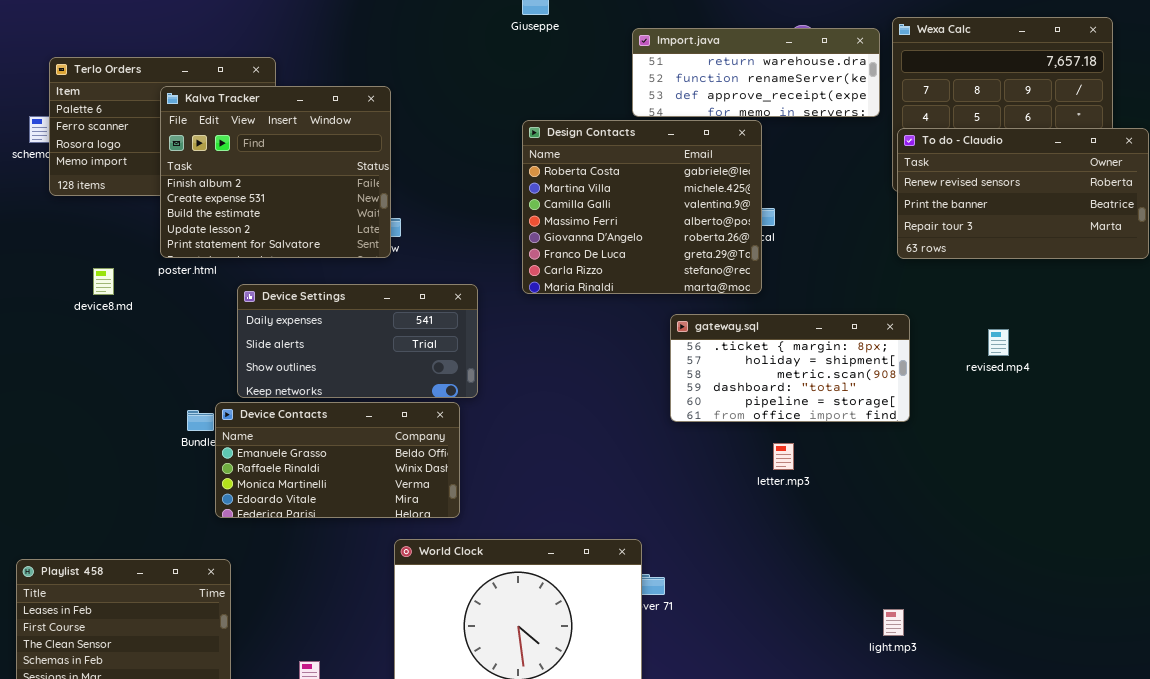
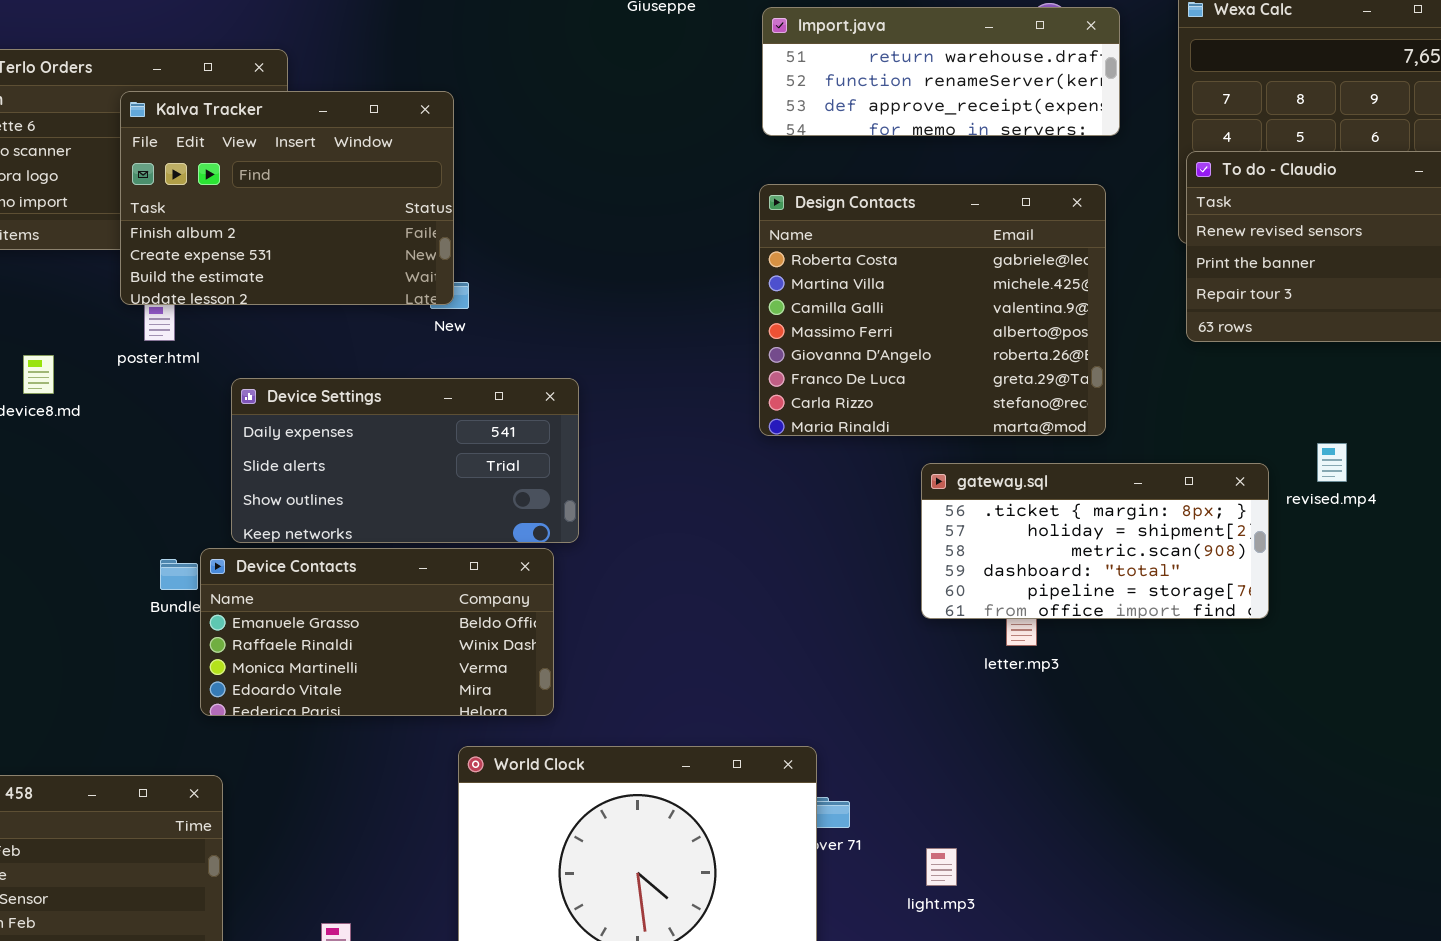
Import.java: [632,28,880,117] -> [762,7,1120,136], moved
Kalva Tracker: [160,86,391,258] -> [120,91,454,305], resized
Design Contacts: [522,120,762,294] -> [759,184,1106,436], moved
gateway.sql: [670,314,910,422] -> [921,463,1269,619], moved
light.mp3: [883,609,904,636] -> [926,848,957,886], moved

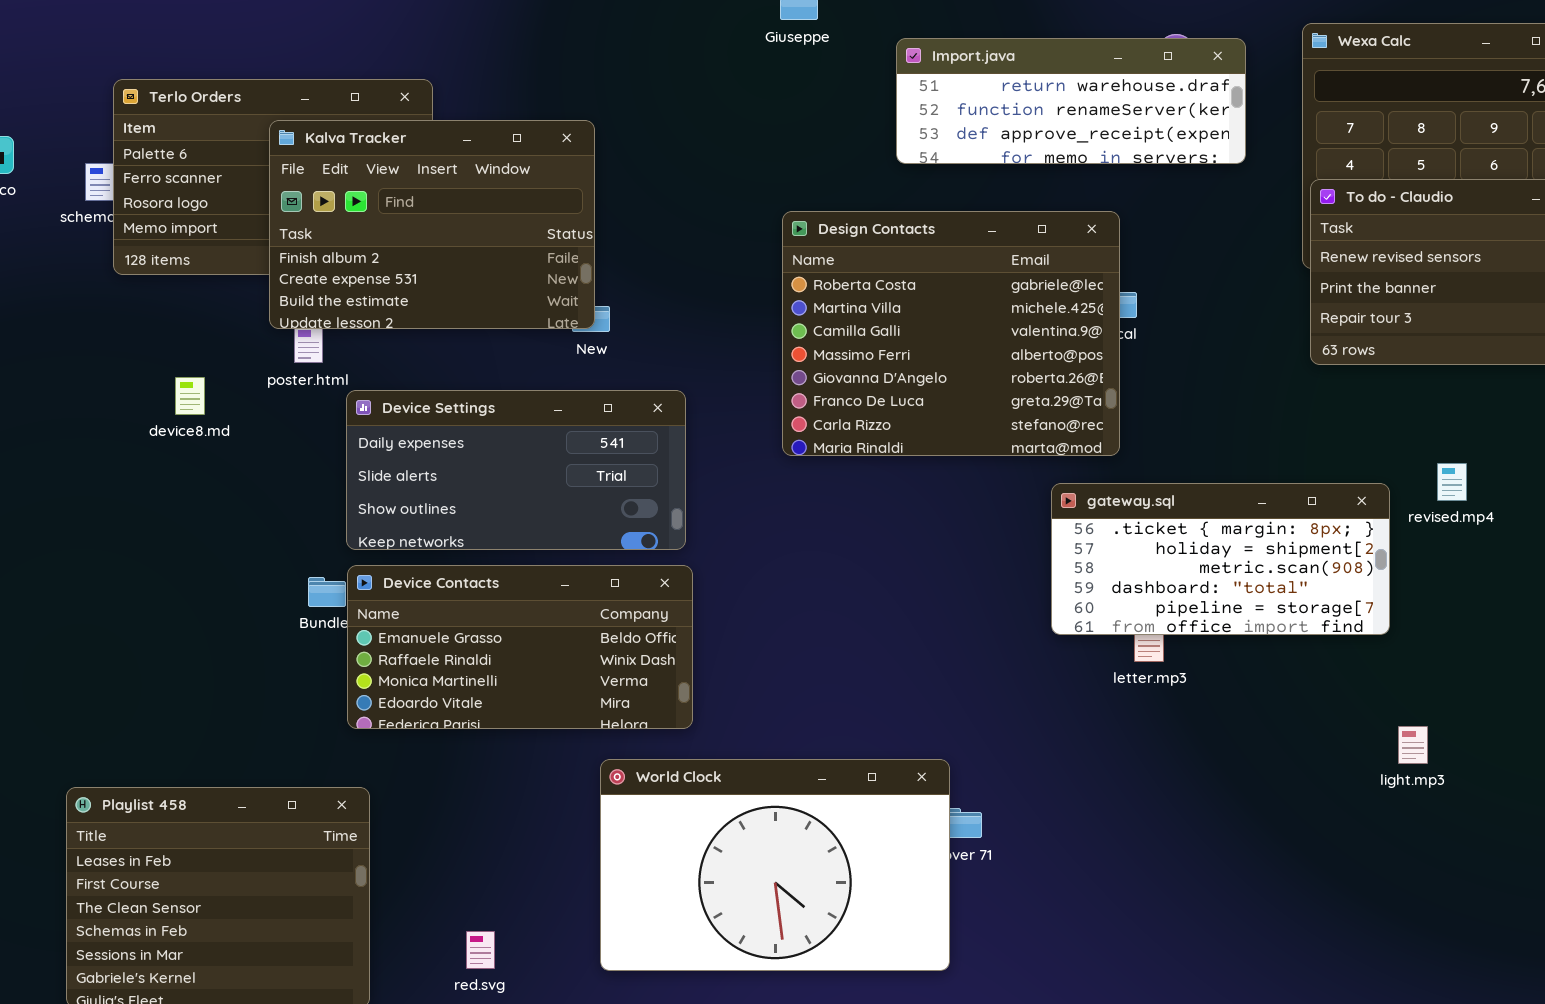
Design Contacts: [759,184,1106,436] -> [782,211,1120,456], moved
Device Settings: [231,378,579,543] -> [346,390,686,550], moved
light.mp3: [926,848,957,886] -> [1398,726,1428,764], moved

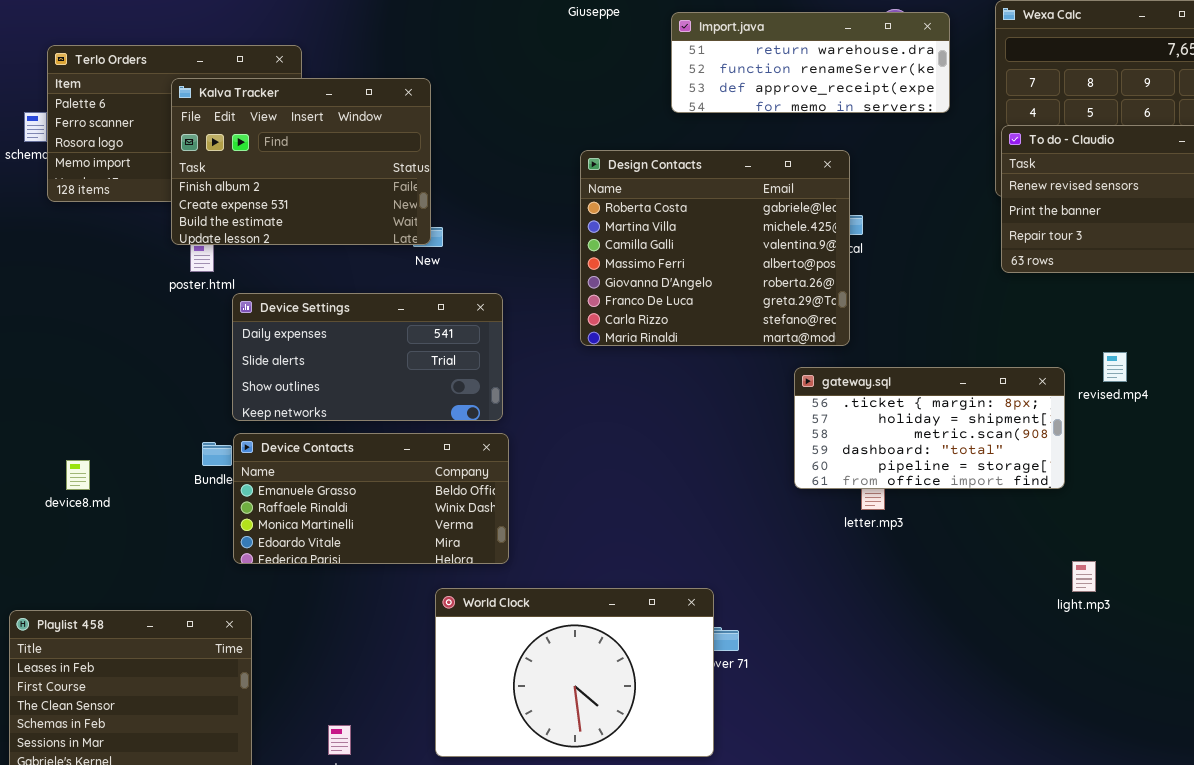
device8.md: [175,377,205,415] -> [66,460,90,490], moved

